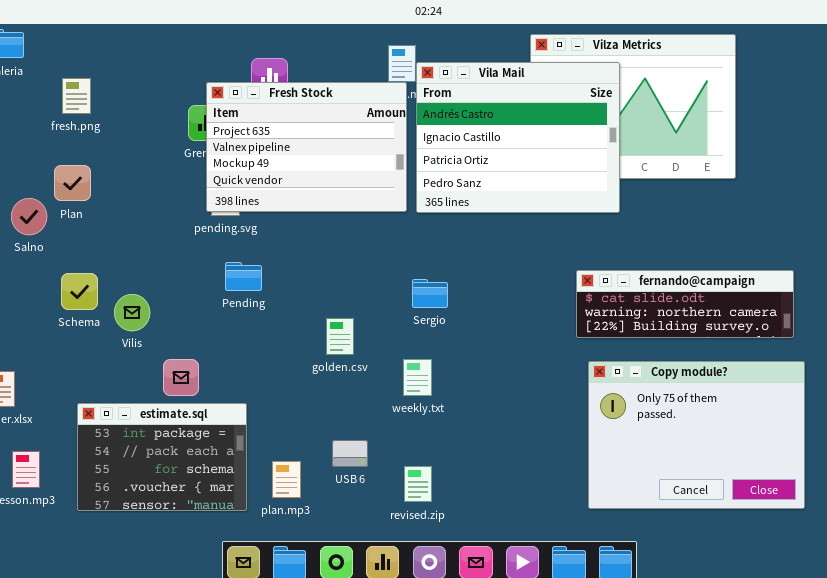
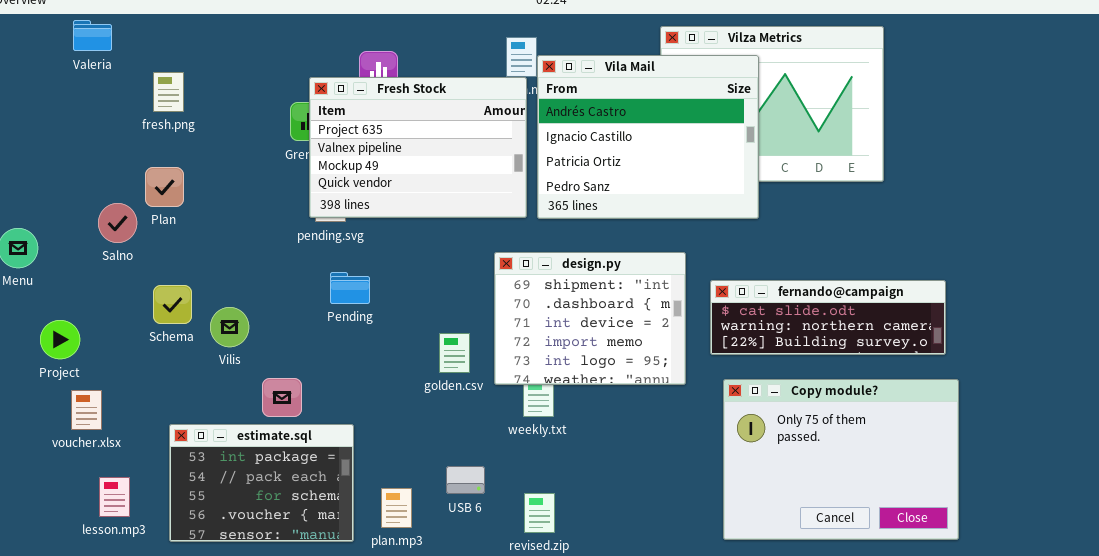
design.py: none -> [494,252,686,385], opened

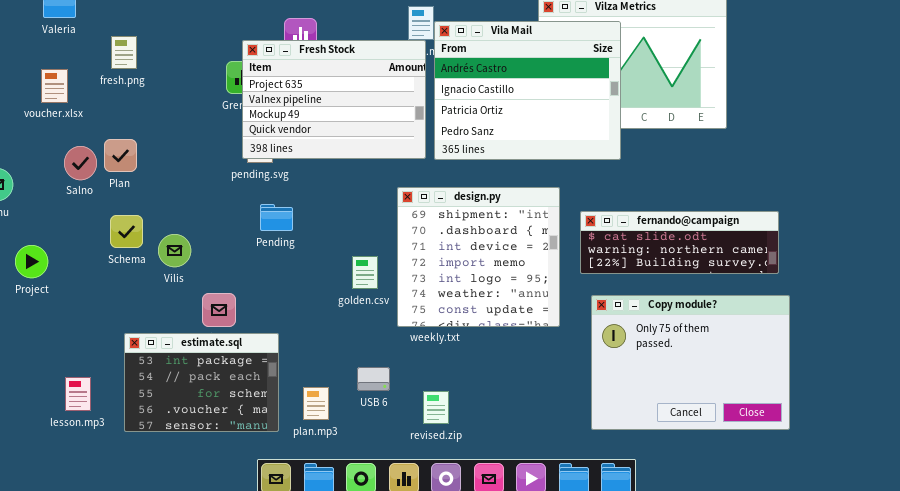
Plan: [145,167,184,207] -> [104,139,137,172], moved
design.py: [494,252,686,385] -> [397,187,560,327], resized
voucher.xlsx: [71,390,102,430] -> [41,69,68,103], moved

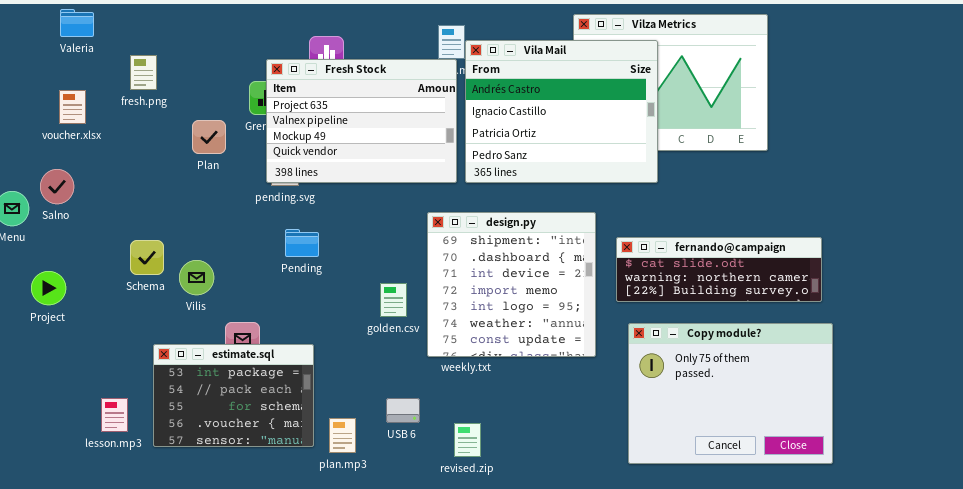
Plan: [104,139,137,172] -> [192,120,226,154], moved
Salno: [64,146,97,180] -> [40,169,74,204], moved
estimate.sql: [124,333,279,432] -> [153,344,314,447], moved
lesson.mp3: [65,377,91,411] -> [101,398,128,432], moved

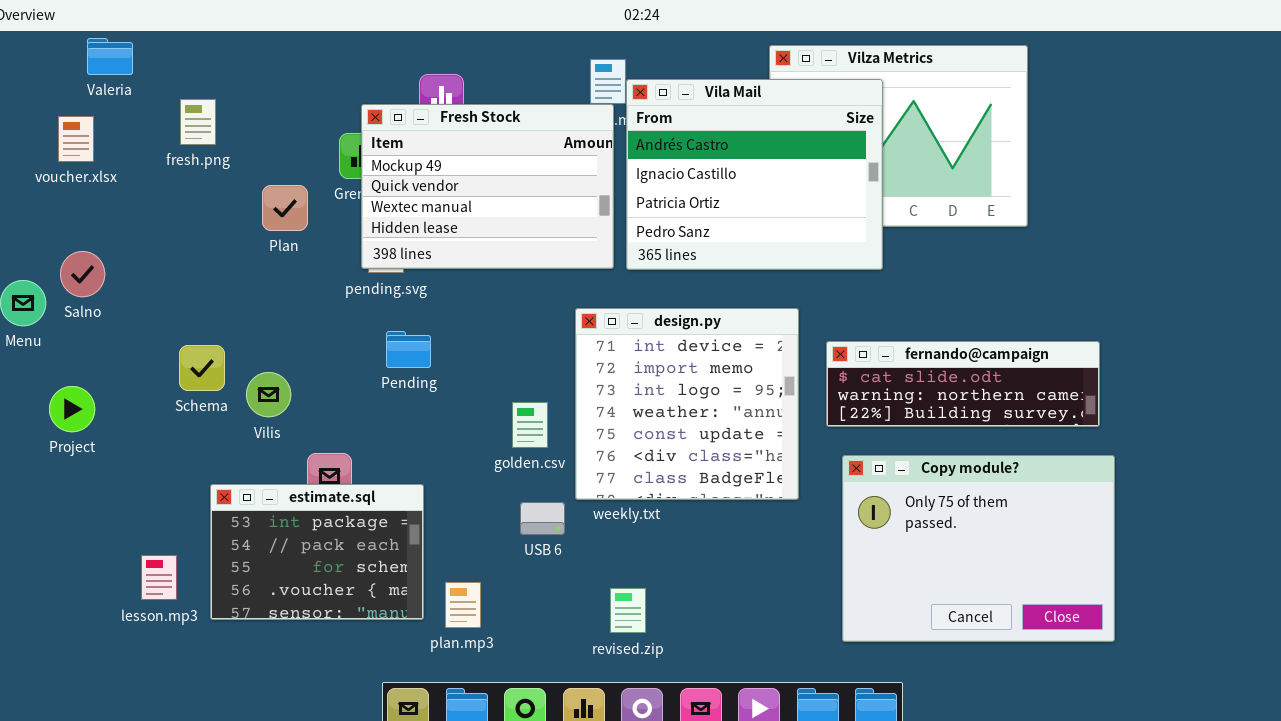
Fresh Stock: [266,59,457,183] -> [361,104,614,269], scrolled down 2 rows
voucher.xlsx: [59,90,86,124] -> [58,116,94,162], moved
design.py: [427,212,596,357] -> [575,308,799,500], scrolled down 2 rows
USB 6: [386,398,420,423] -> [520,502,565,535], moved

